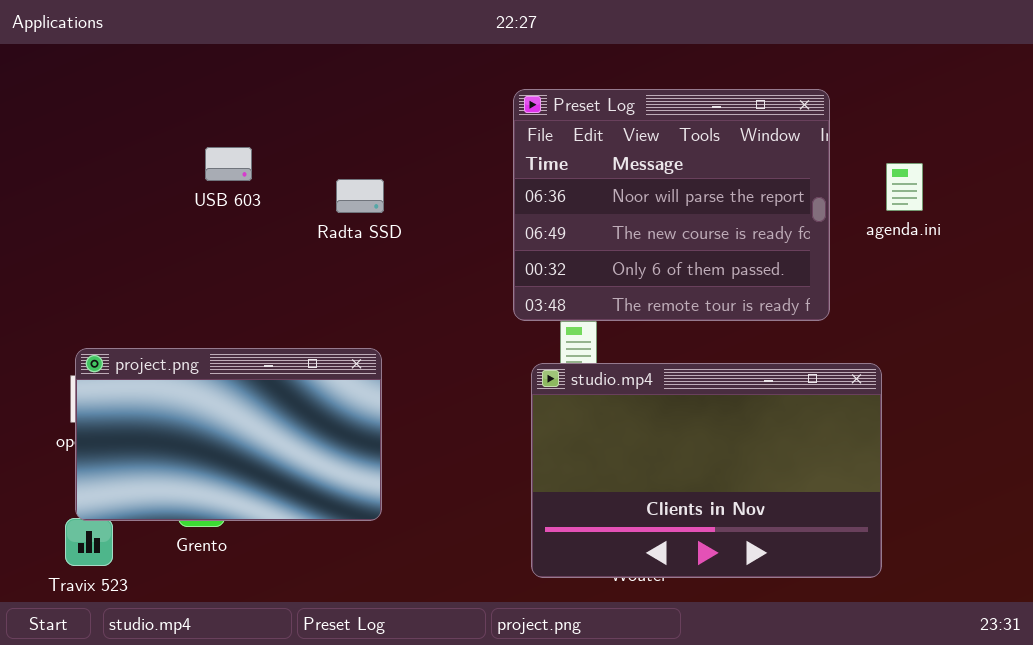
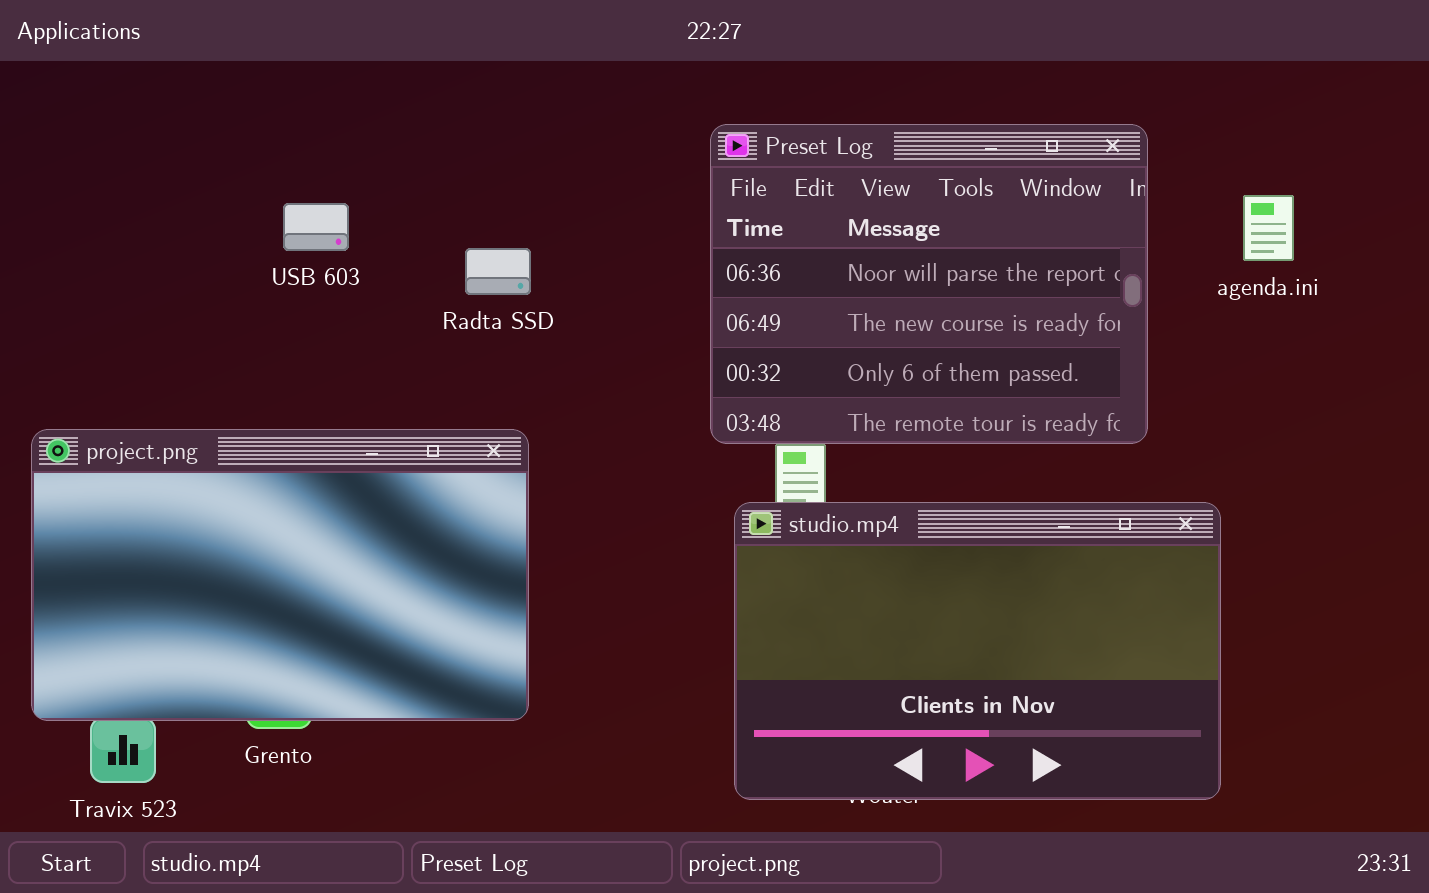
agenda.ini: [886,163,923,211] -> [1243,195,1294,261], moved
project.png: [75,348,382,521] -> [31,429,529,721], resized

